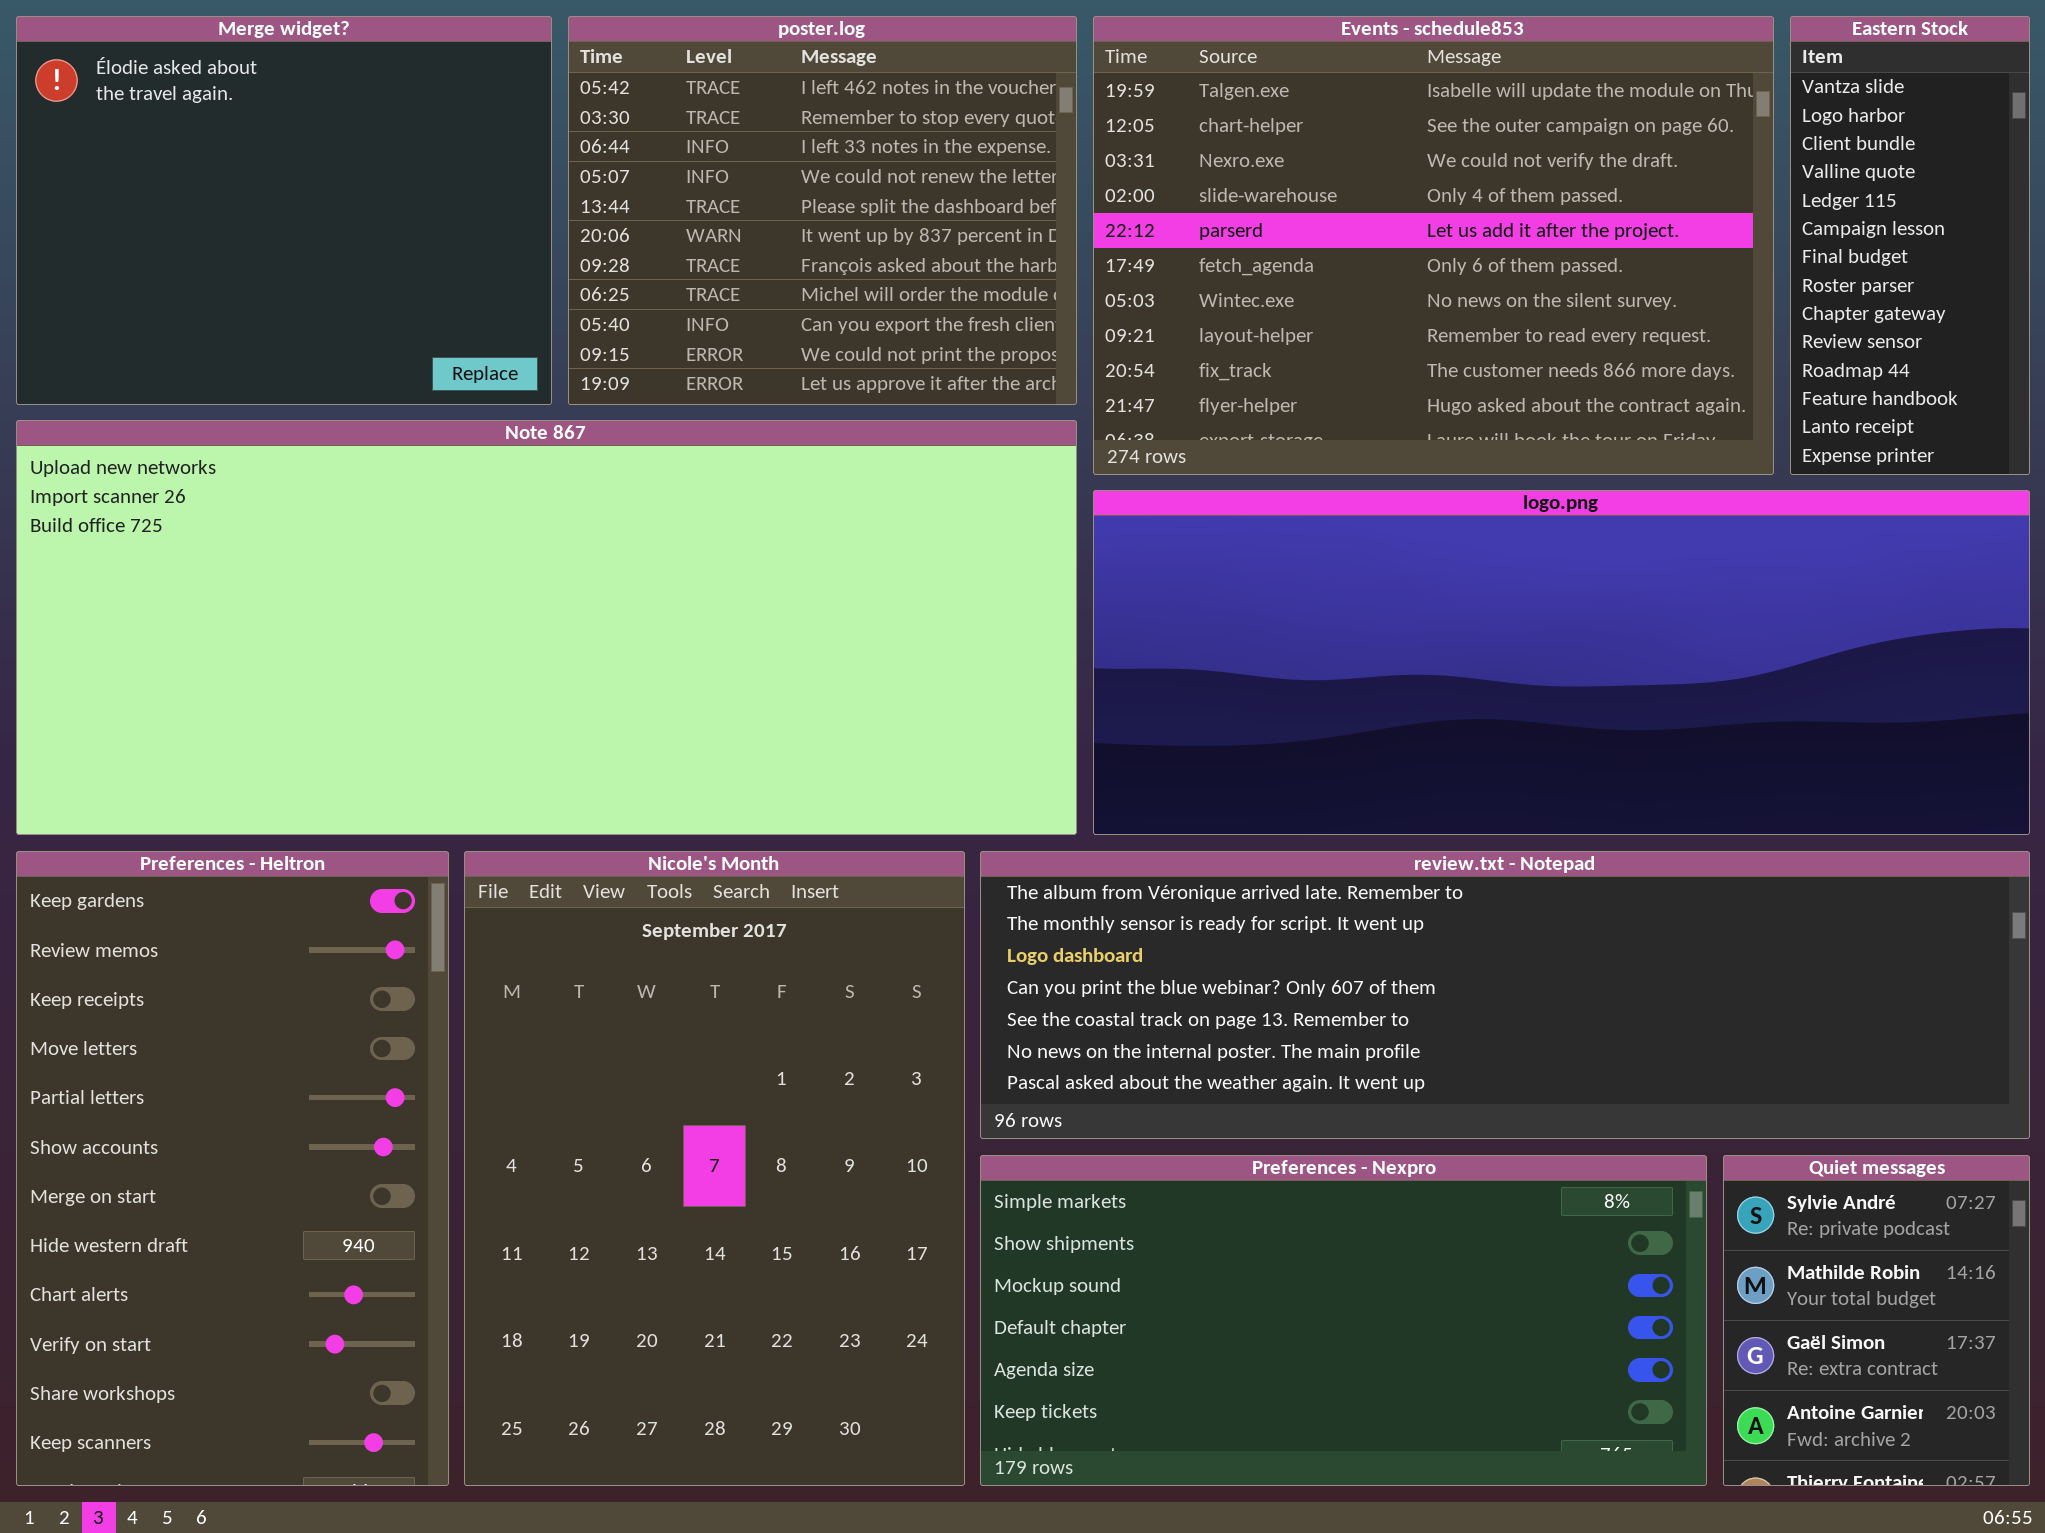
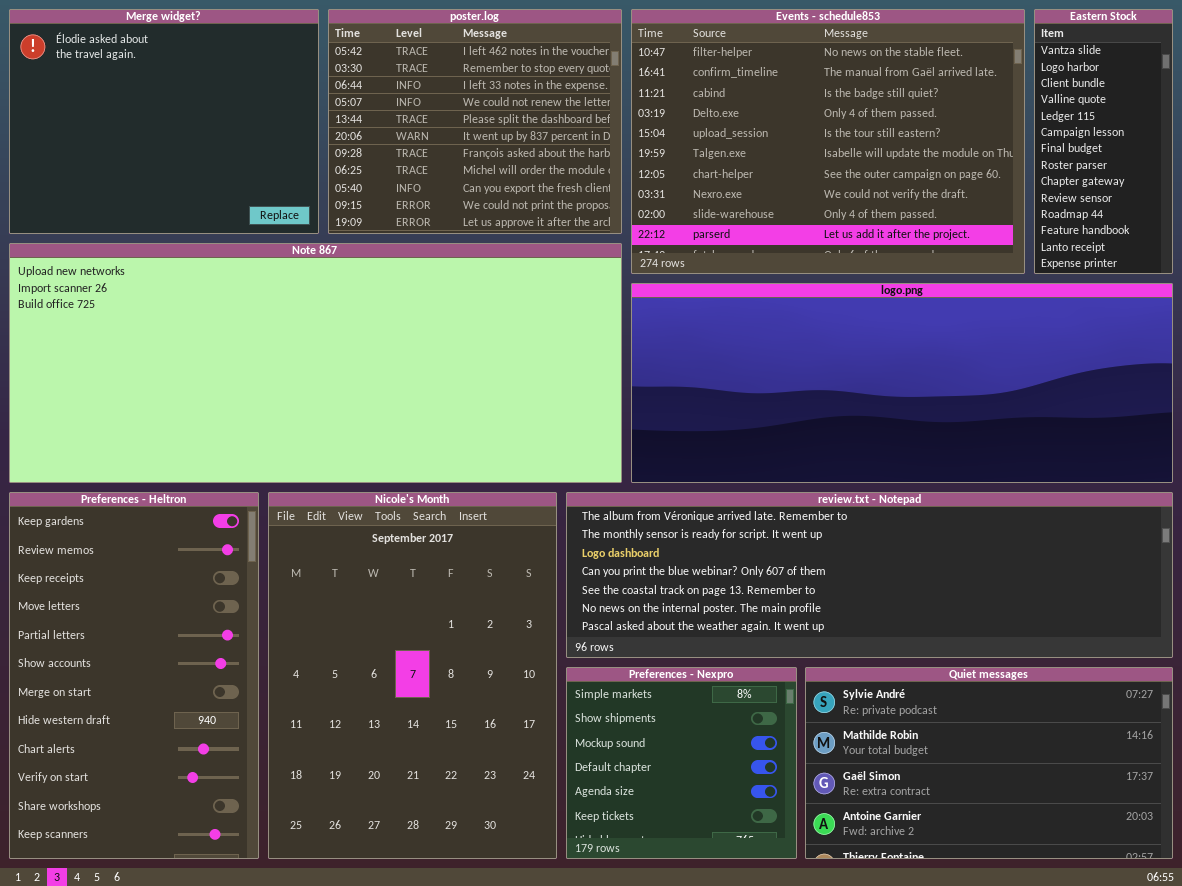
Events - schedule853: [1093,16,1774,475] -> [631,9,1025,274], scrolled up 5 rows
Preferences - Nexpro: [980,1155,1707,1486] -> [566,667,797,859], resized
Quiet messages: [1723,1155,2030,1486] -> [805,667,1173,859], resized

